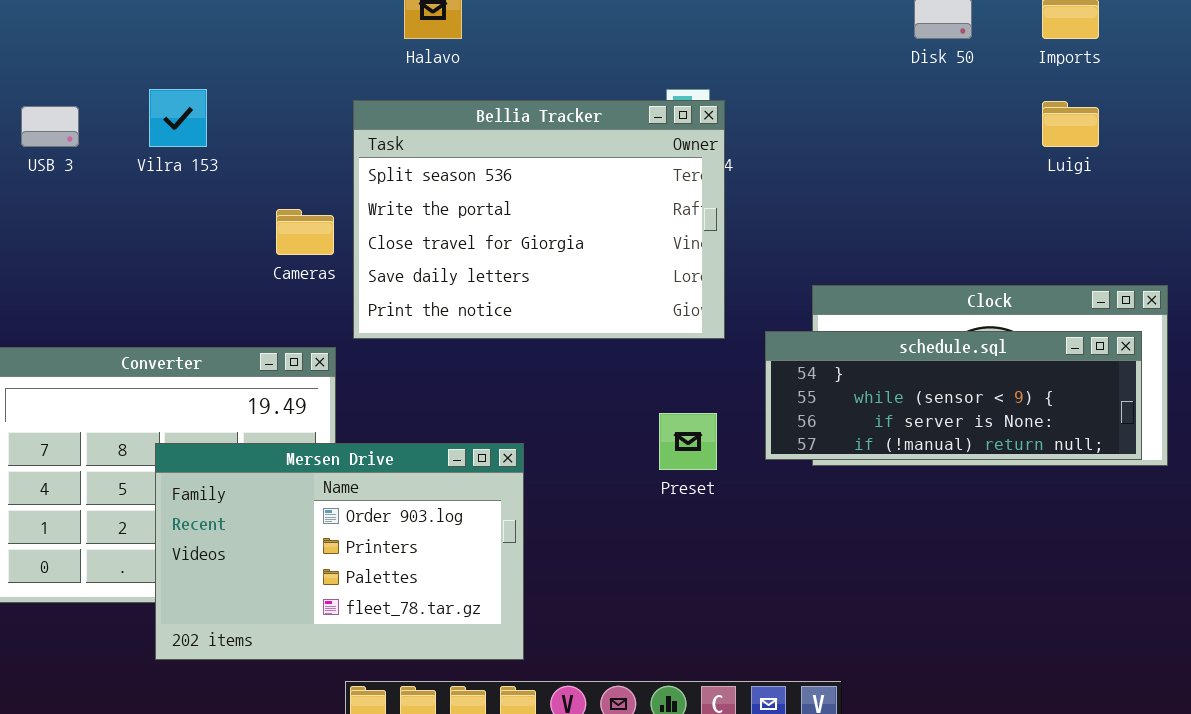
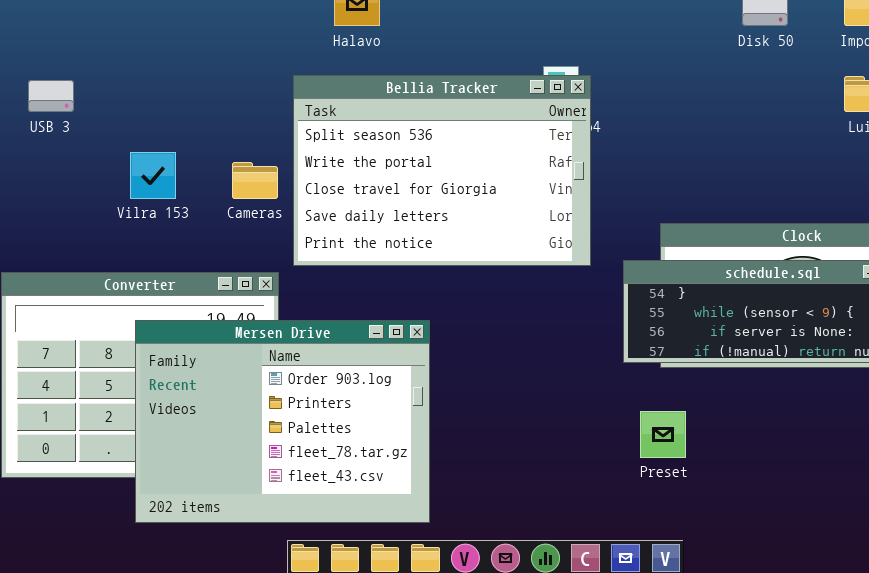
Vilra 153: [149,89,207,147] -> [130,152,176,199], moved
Preset: [659,413,717,470] -> [640,411,686,458], moved
Mersen Drive: [155,443,524,660] -> [135,320,430,523], resized

